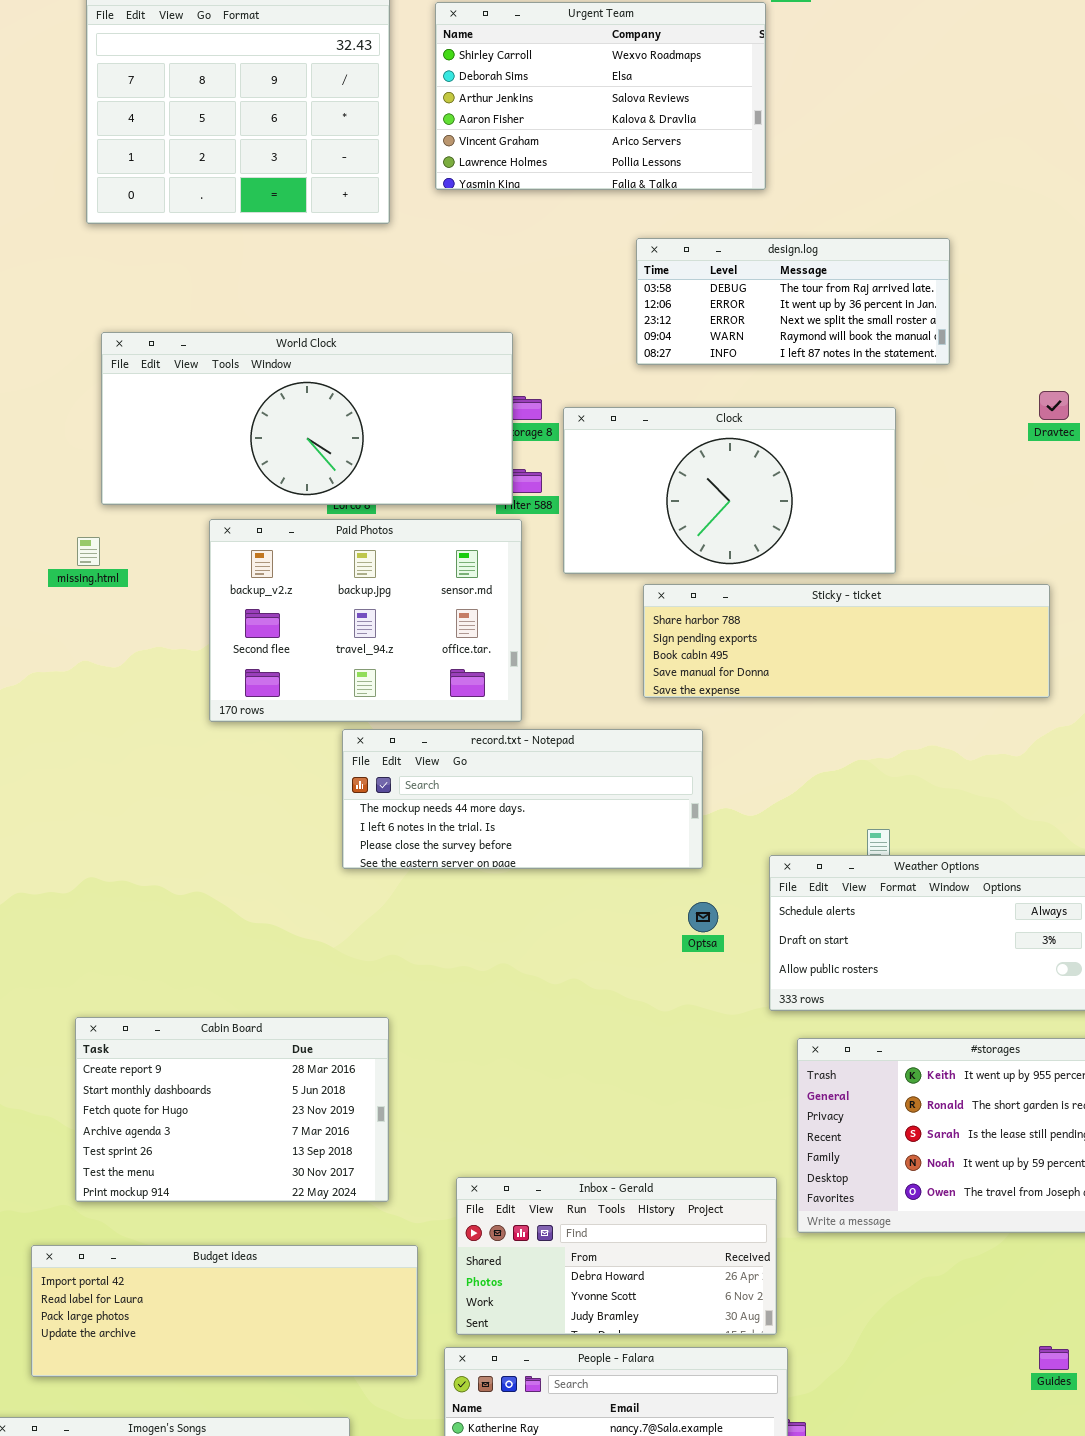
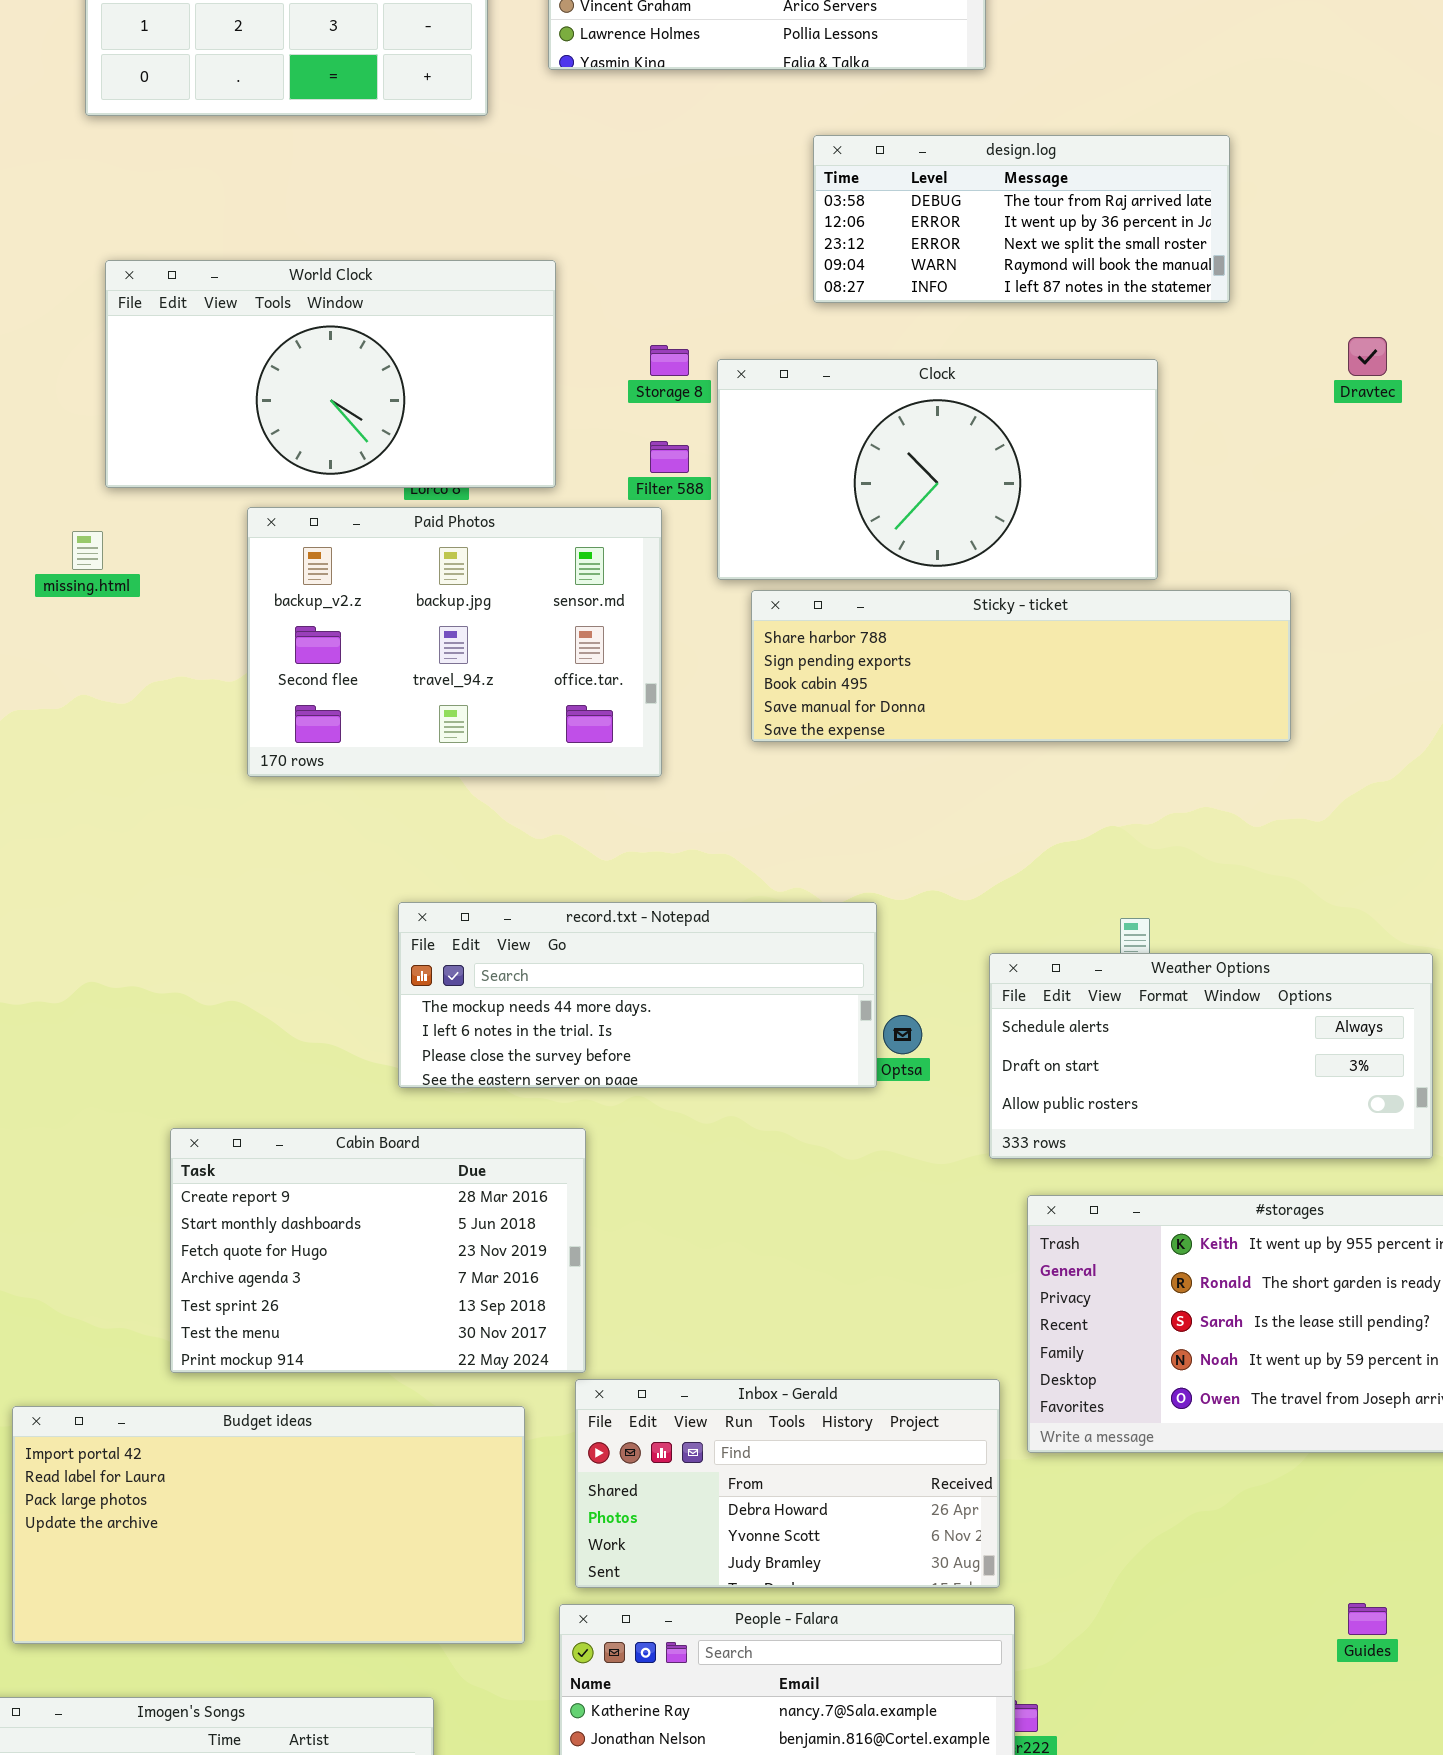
World Clock: [101,332,513,505] -> [105,260,556,488], resized
Sticky - ticket: [643,584,1050,698] -> [751,590,1291,742], moved
record.txt - Notepad: [342,729,703,869] -> [398,902,877,1088], moved
Cabin Board: [75,1017,389,1202] -> [170,1128,586,1373], moved
Budget ideas: [31,1245,418,1377] -> [12,1406,525,1644], resized

